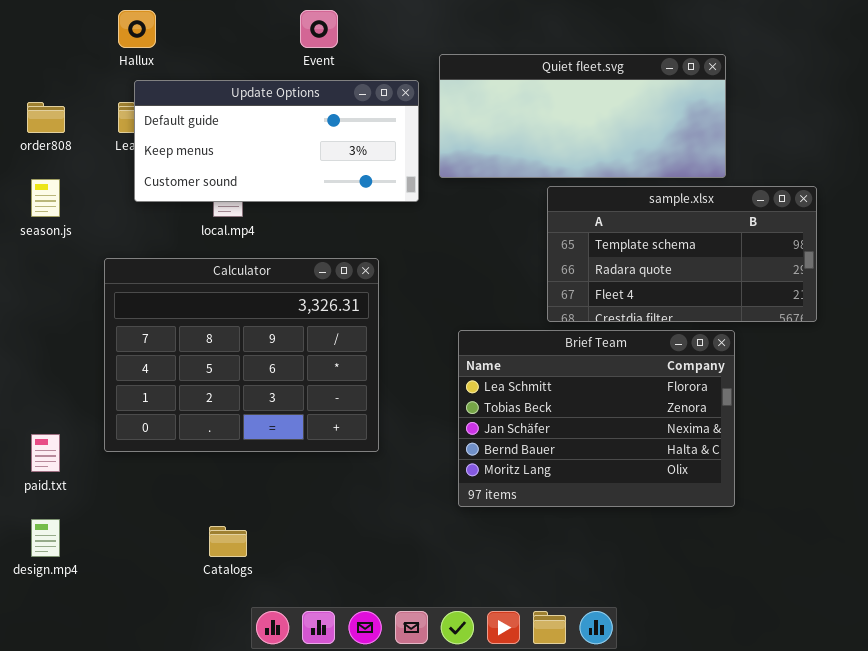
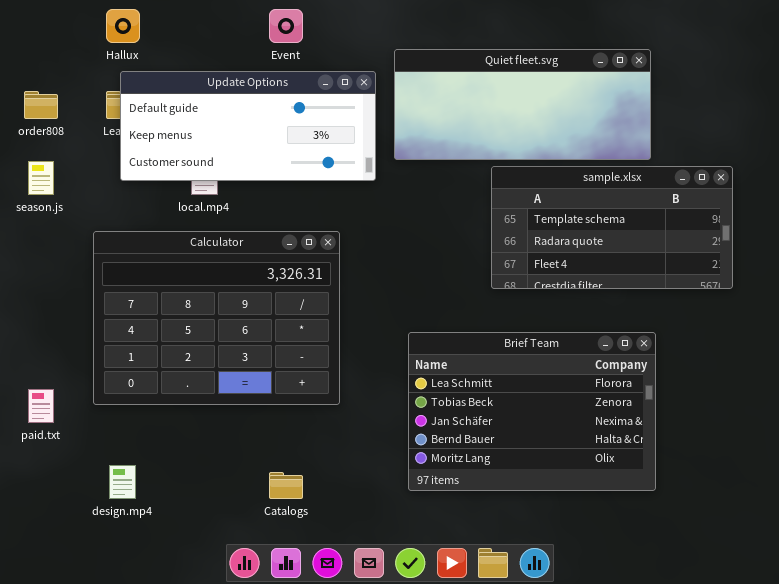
Brief Team: [458,330,735,507] -> [408,332,656,491], moved
design.mp4: [31,519,60,557] -> [109,465,136,499], moved
Catalogs: [209,526,247,557] -> [269,472,303,499], moved

